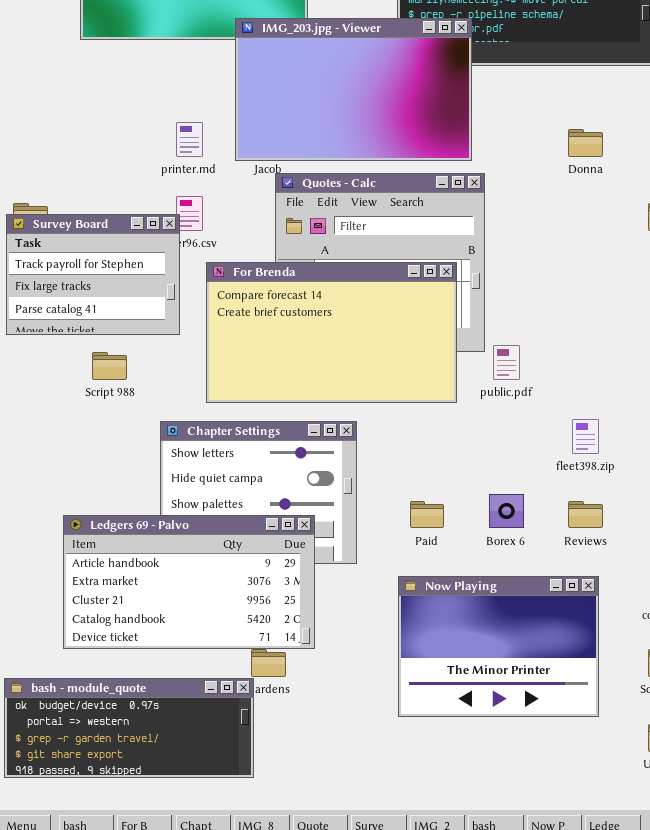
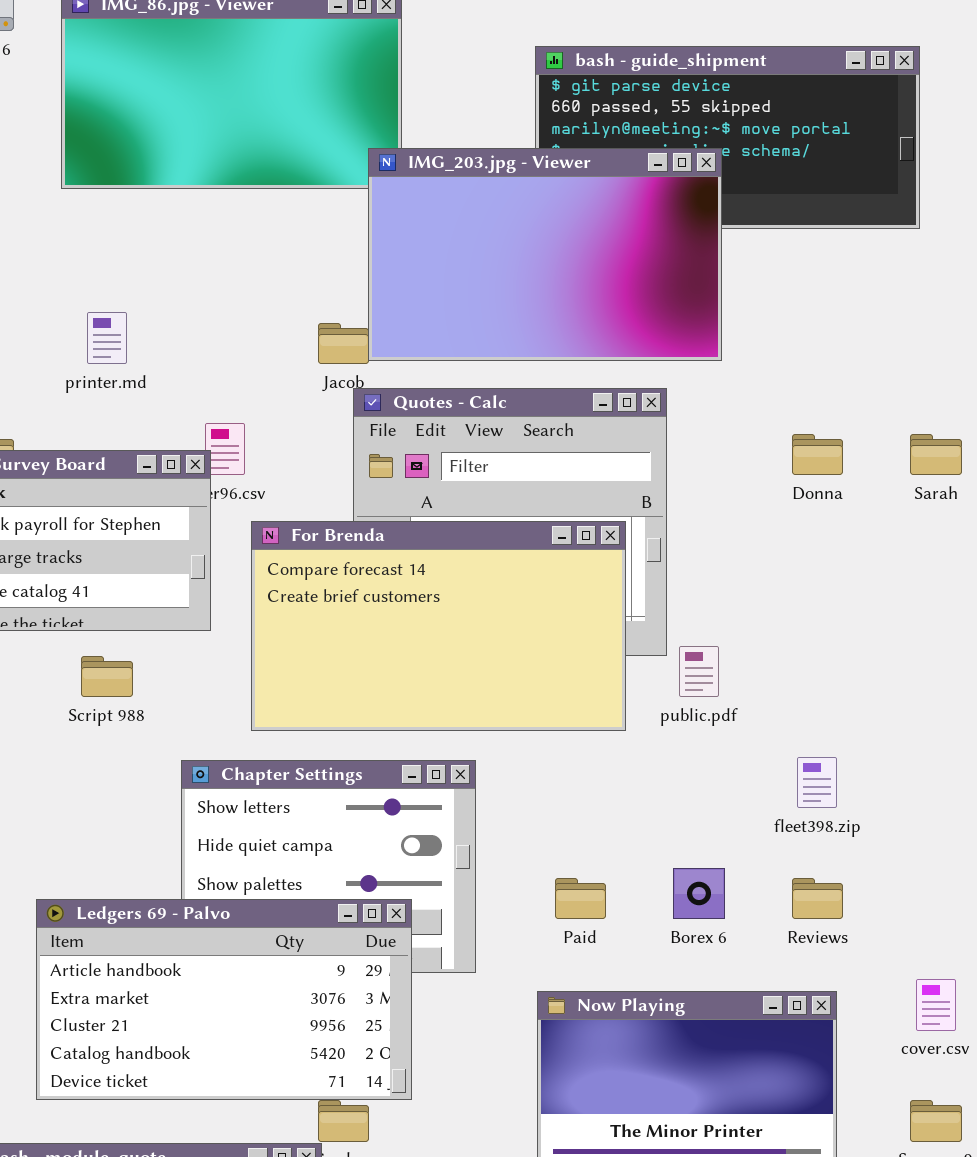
IMG_203.jpg - Viewer: [235,18,472,161] -> [368,148,722,361], moved
printer.md: [176,122,203,157] -> [87,312,127,364], moved
Donna: [568,129,603,157] -> [792,434,843,475], moved

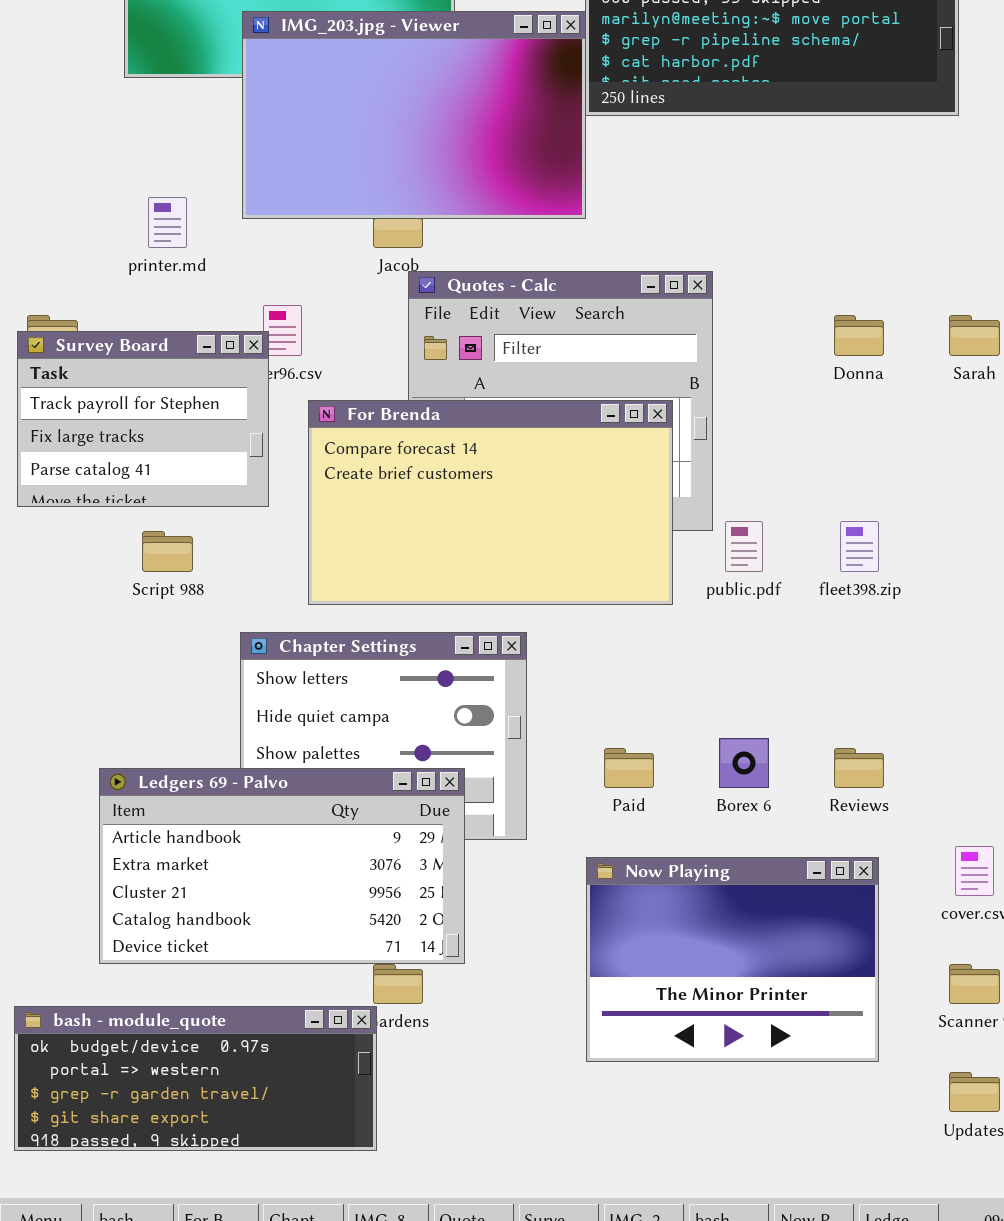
IMG_203.jpg - Viewer: [368,148,722,361] -> [242,11,586,219], moved
fleet398.zip: [797,757,837,808] -> [840,521,879,572], moved

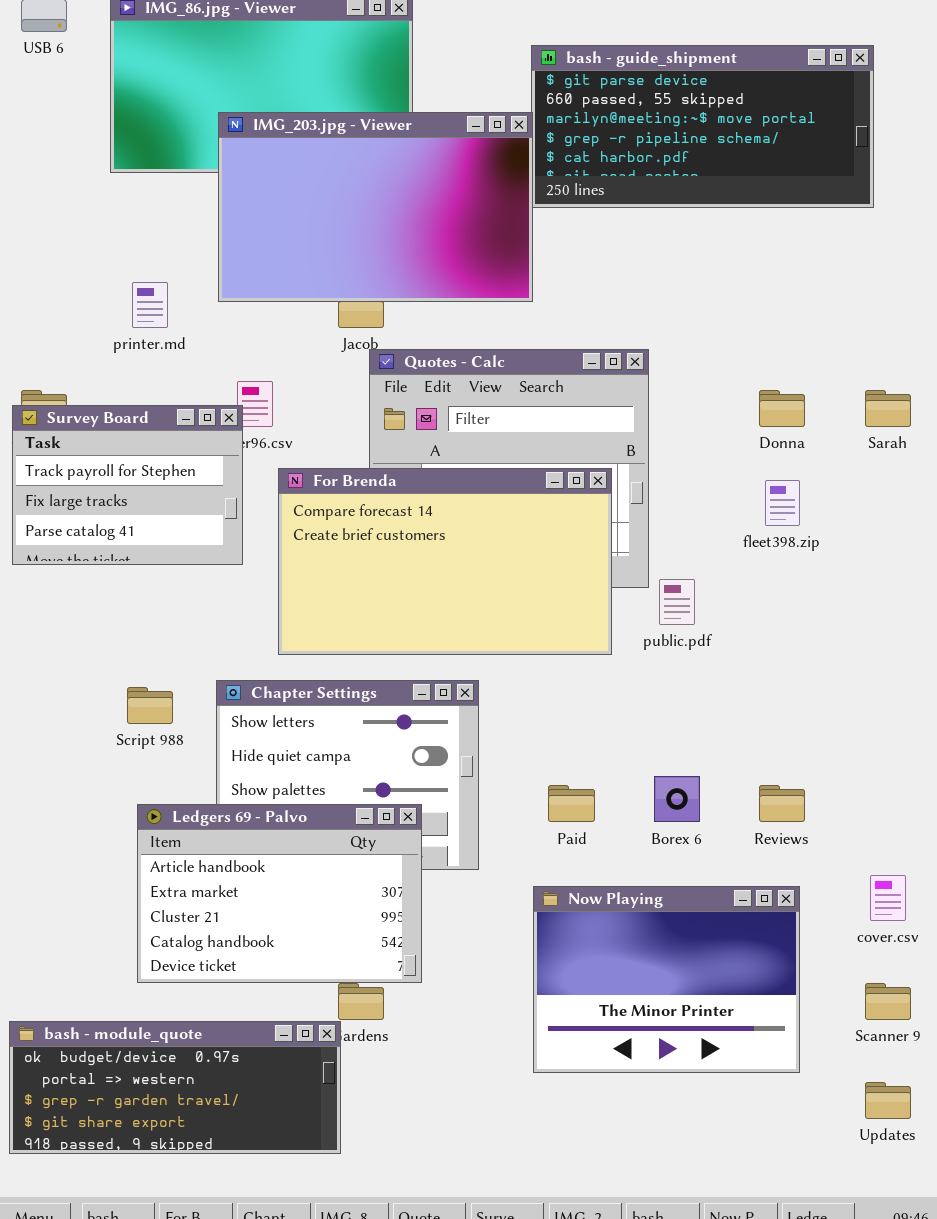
fleet398.zip: [840,521,879,572] -> [765,480,800,526], moved
Script 988: [142,531,193,572] -> [127,687,173,724], moved
Ledgers 69 - Palvo: [99,768,465,964] -> [137,804,422,983], resized

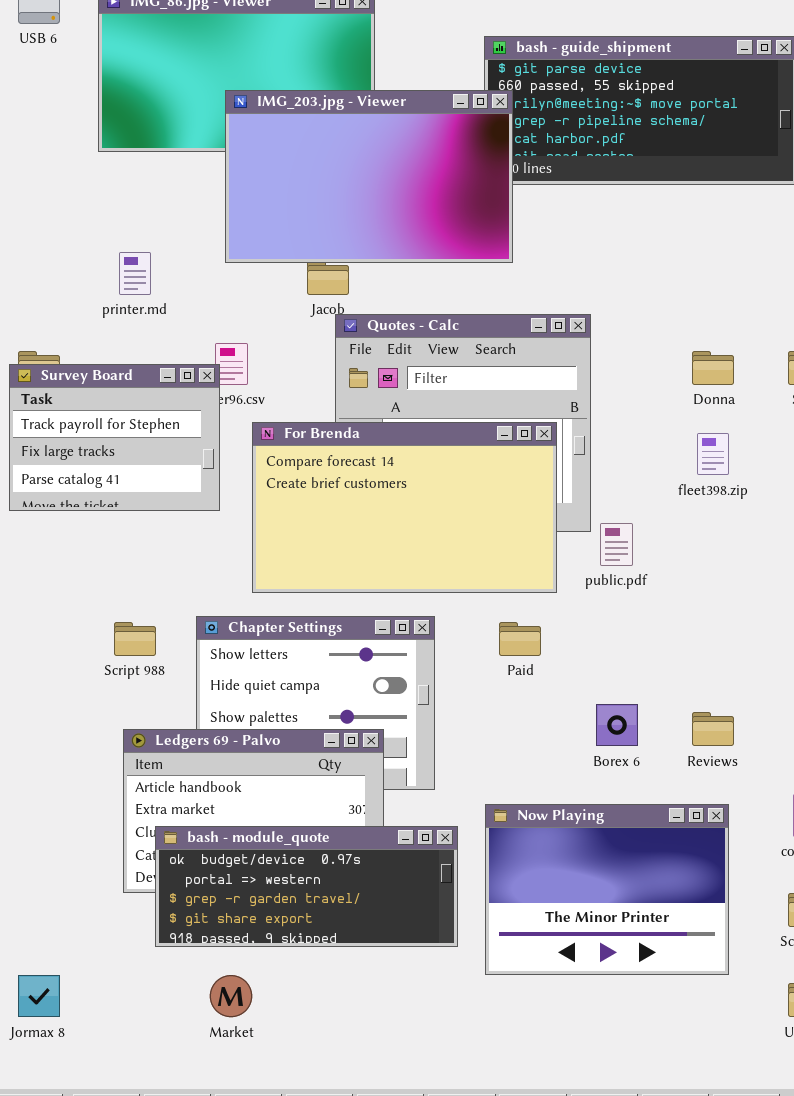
IMG_203.jpg - Viewer: [218,112,533,302] -> [225,90,513,263], moved
Paid: [548,785,595,822] -> [499,622,541,656], moved
bash - module_quote: [9,1021,341,1154] -> [155,826,458,947], moved

